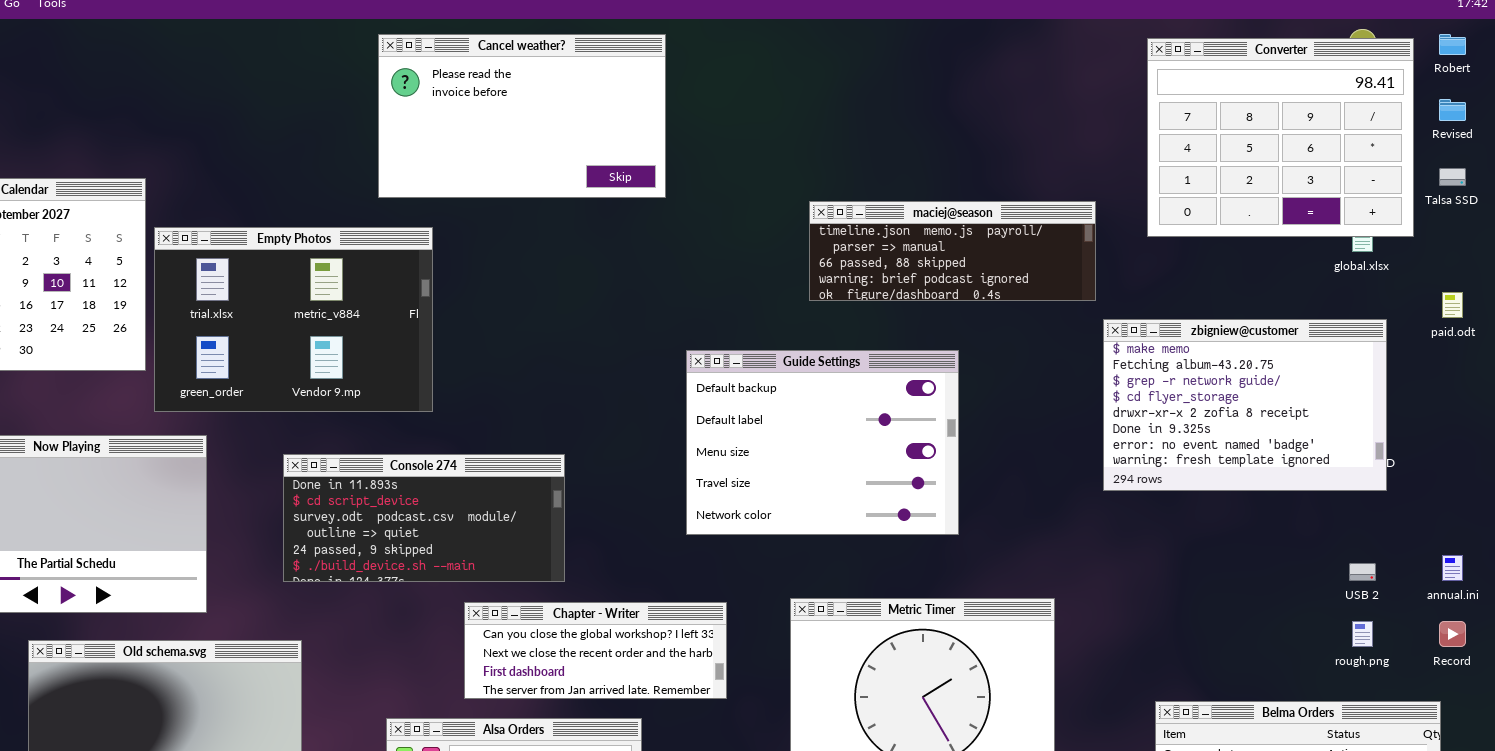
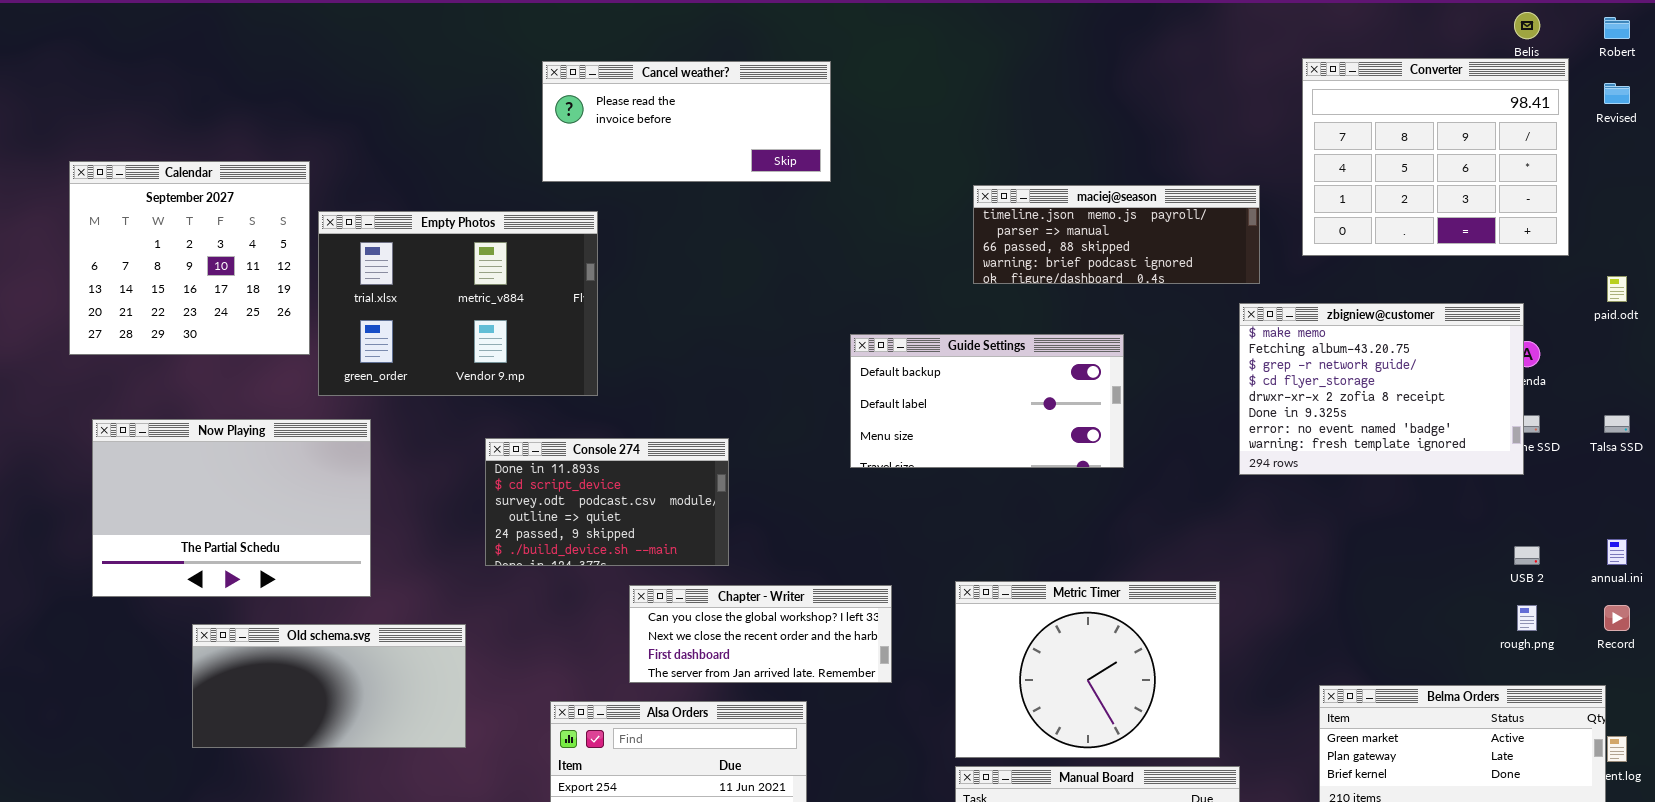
Cancel weather?: [378,34,666,198] -> [542,61,831,182], resized
Converter: [1147,38,1414,237] -> [1302,58,1569,256], moved
Talsa SSD: [1439,168,1466,186] -> [1604,415,1630,433], moved
zbigniew@customer: [1103,319,1387,491] -> [1239,303,1524,475], moved
Guide Settings: [686,350,959,535] -> [850,334,1124,468], resized
Console 274: [283,454,565,582] -> [485,438,729,566], resized

